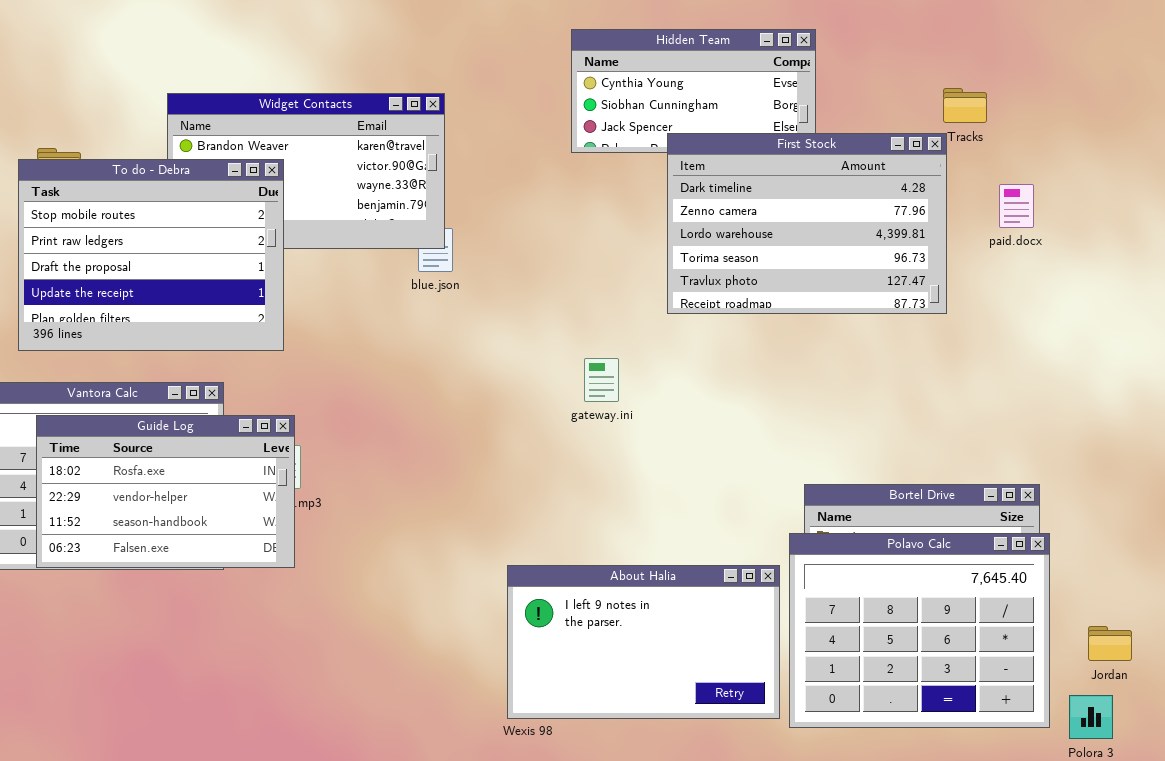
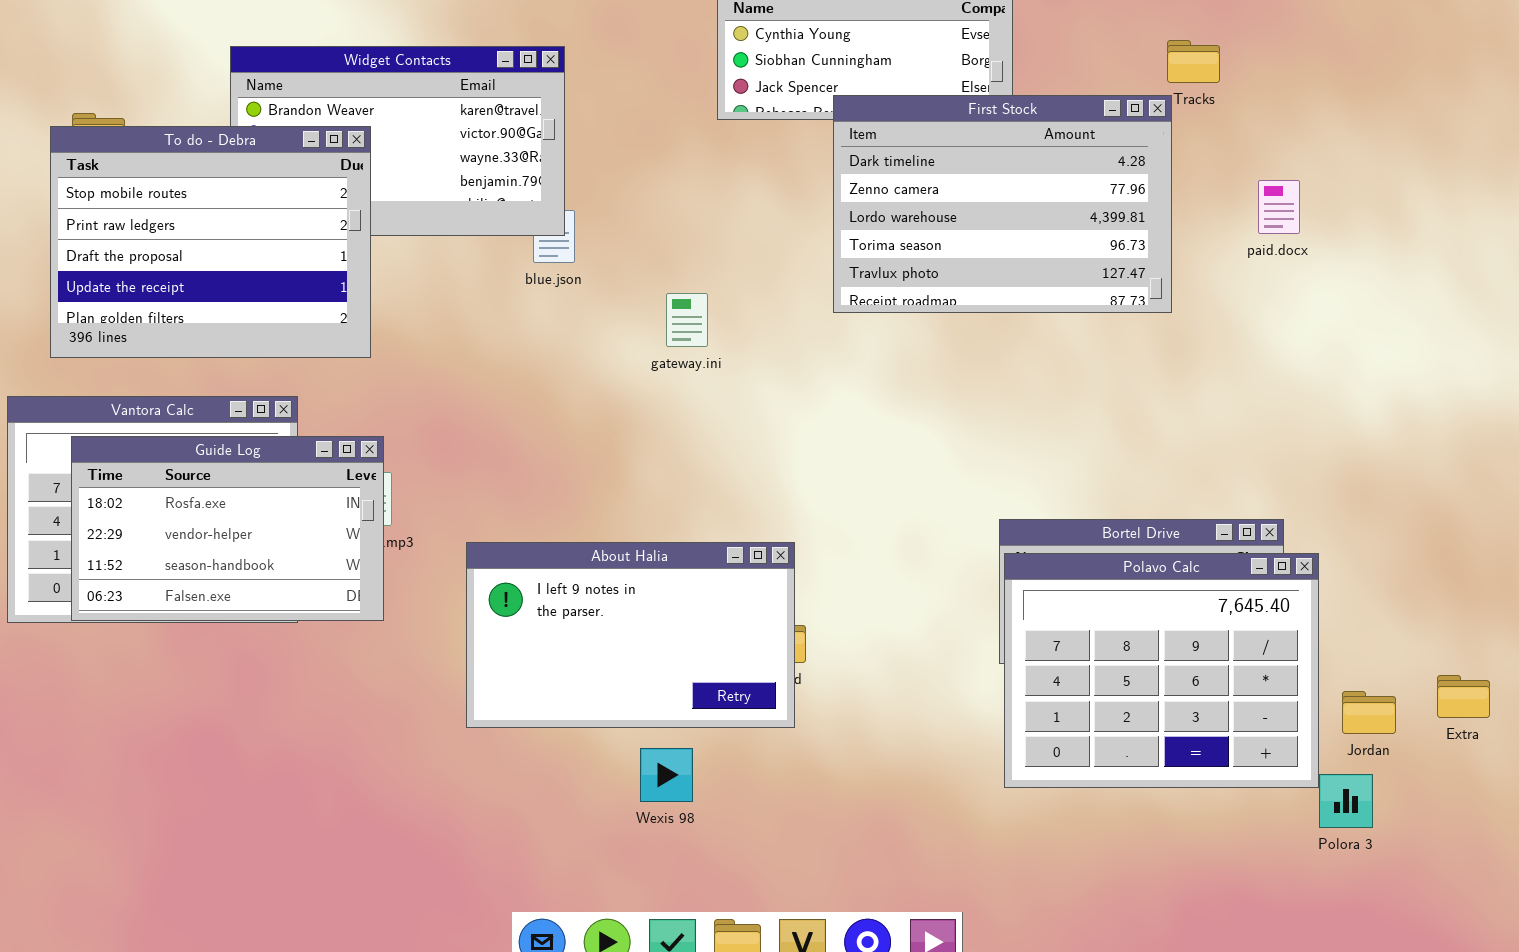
paid.docx: [999,184,1034,228] -> [1258,180,1300,234], moved
gateway.ini: [584,358,619,402] -> [666,293,708,347], moved
Polavo Calc: [789,533,1050,728] -> [1004,553,1319,788], moved
About Halia: [507,565,780,719] -> [466,542,795,728], moved

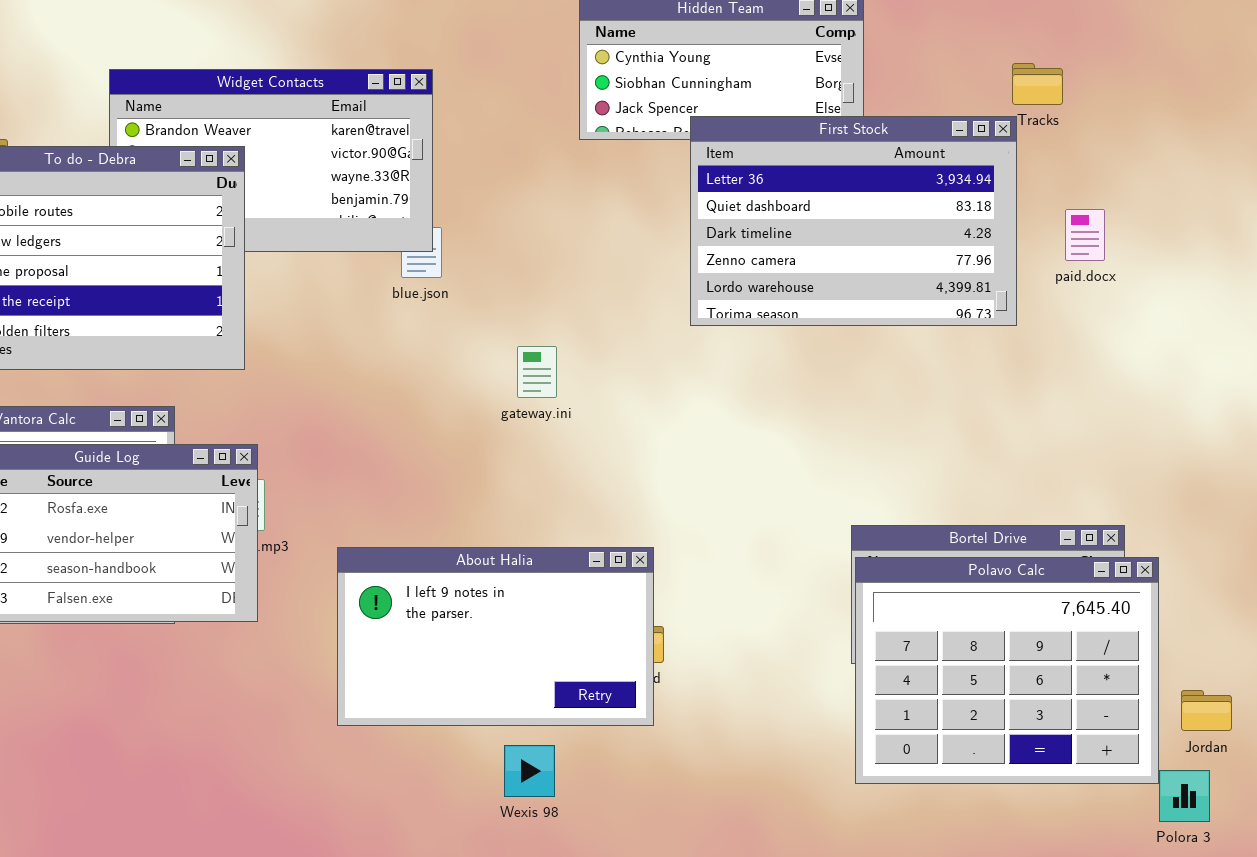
First Stock: [833,95,1172,313] -> [690,116,1017,326], scrolled up 2 rows
paid.docx: [1258,180,1300,234] -> [1065,209,1105,261], moved
gateway.ini: [666,293,708,347] -> [517,346,557,398], moved

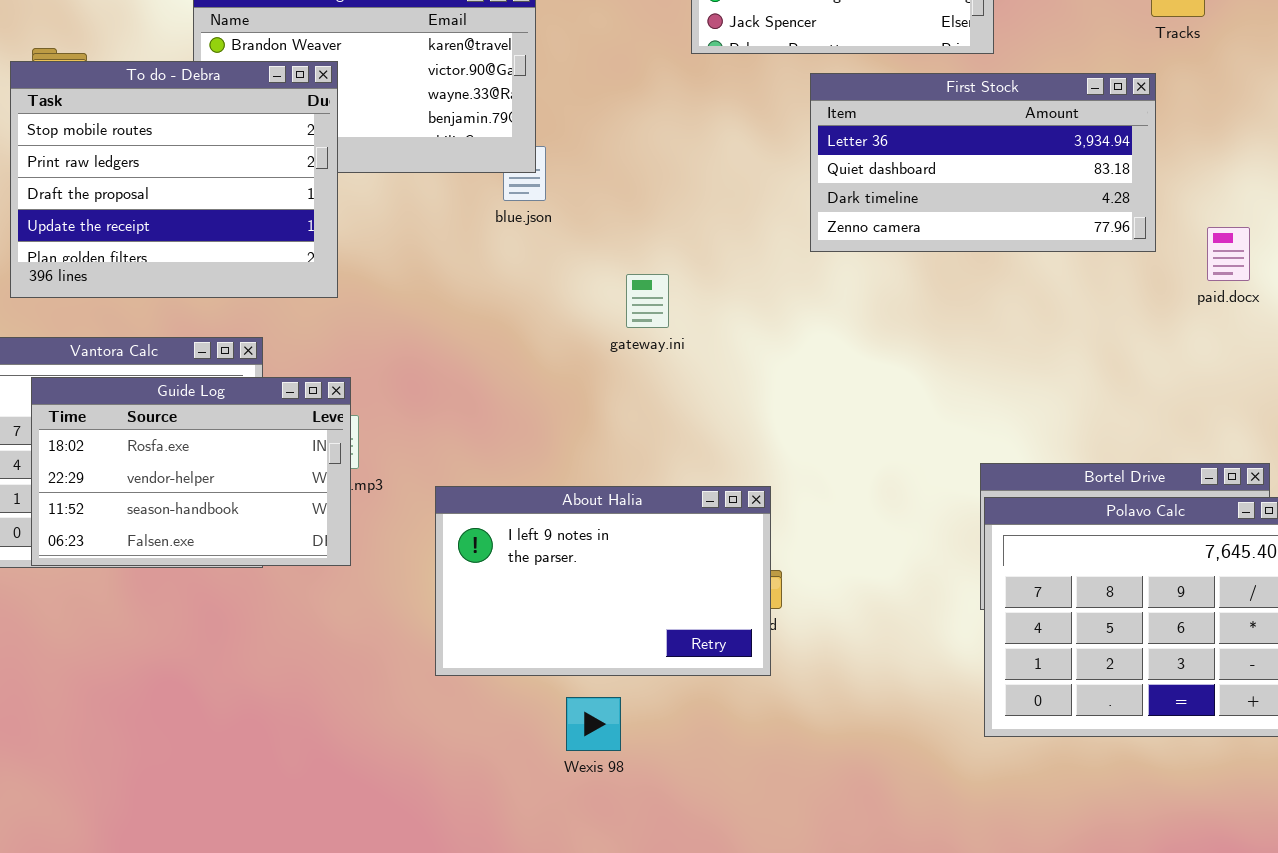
First Stock: [690,116,1017,326] -> [810,73,1156,252], resized
paid.docx: [1065,209,1105,261] -> [1207,227,1250,281], moved
Wexis 98: [504,745,555,797] -> [566,697,621,751], moved

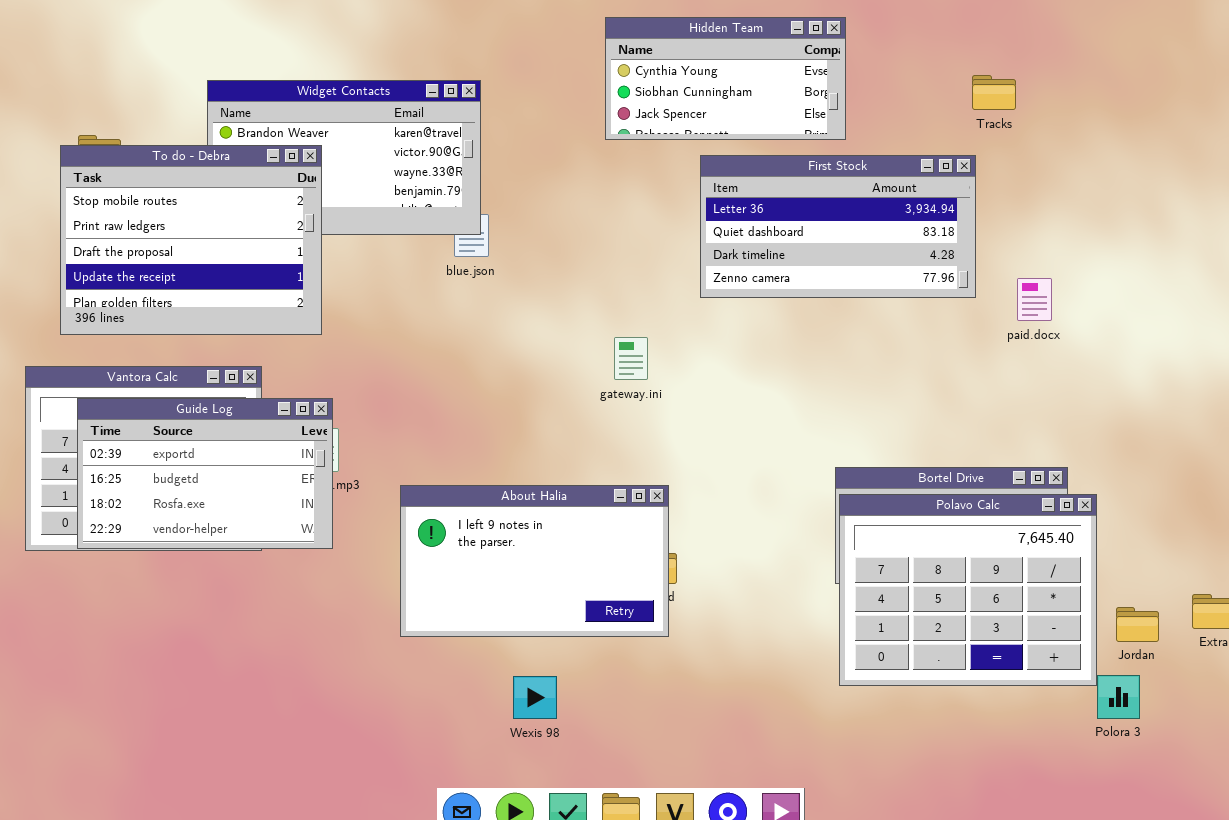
gateway.ini: [626,274,669,328] -> [614,337,648,380], moved
Guide Log: [31,377,351,566] -> [77,398,333,549], scrolled up 2 rows
Wexis 98: [566,697,621,751] -> [513,676,557,719], moved

